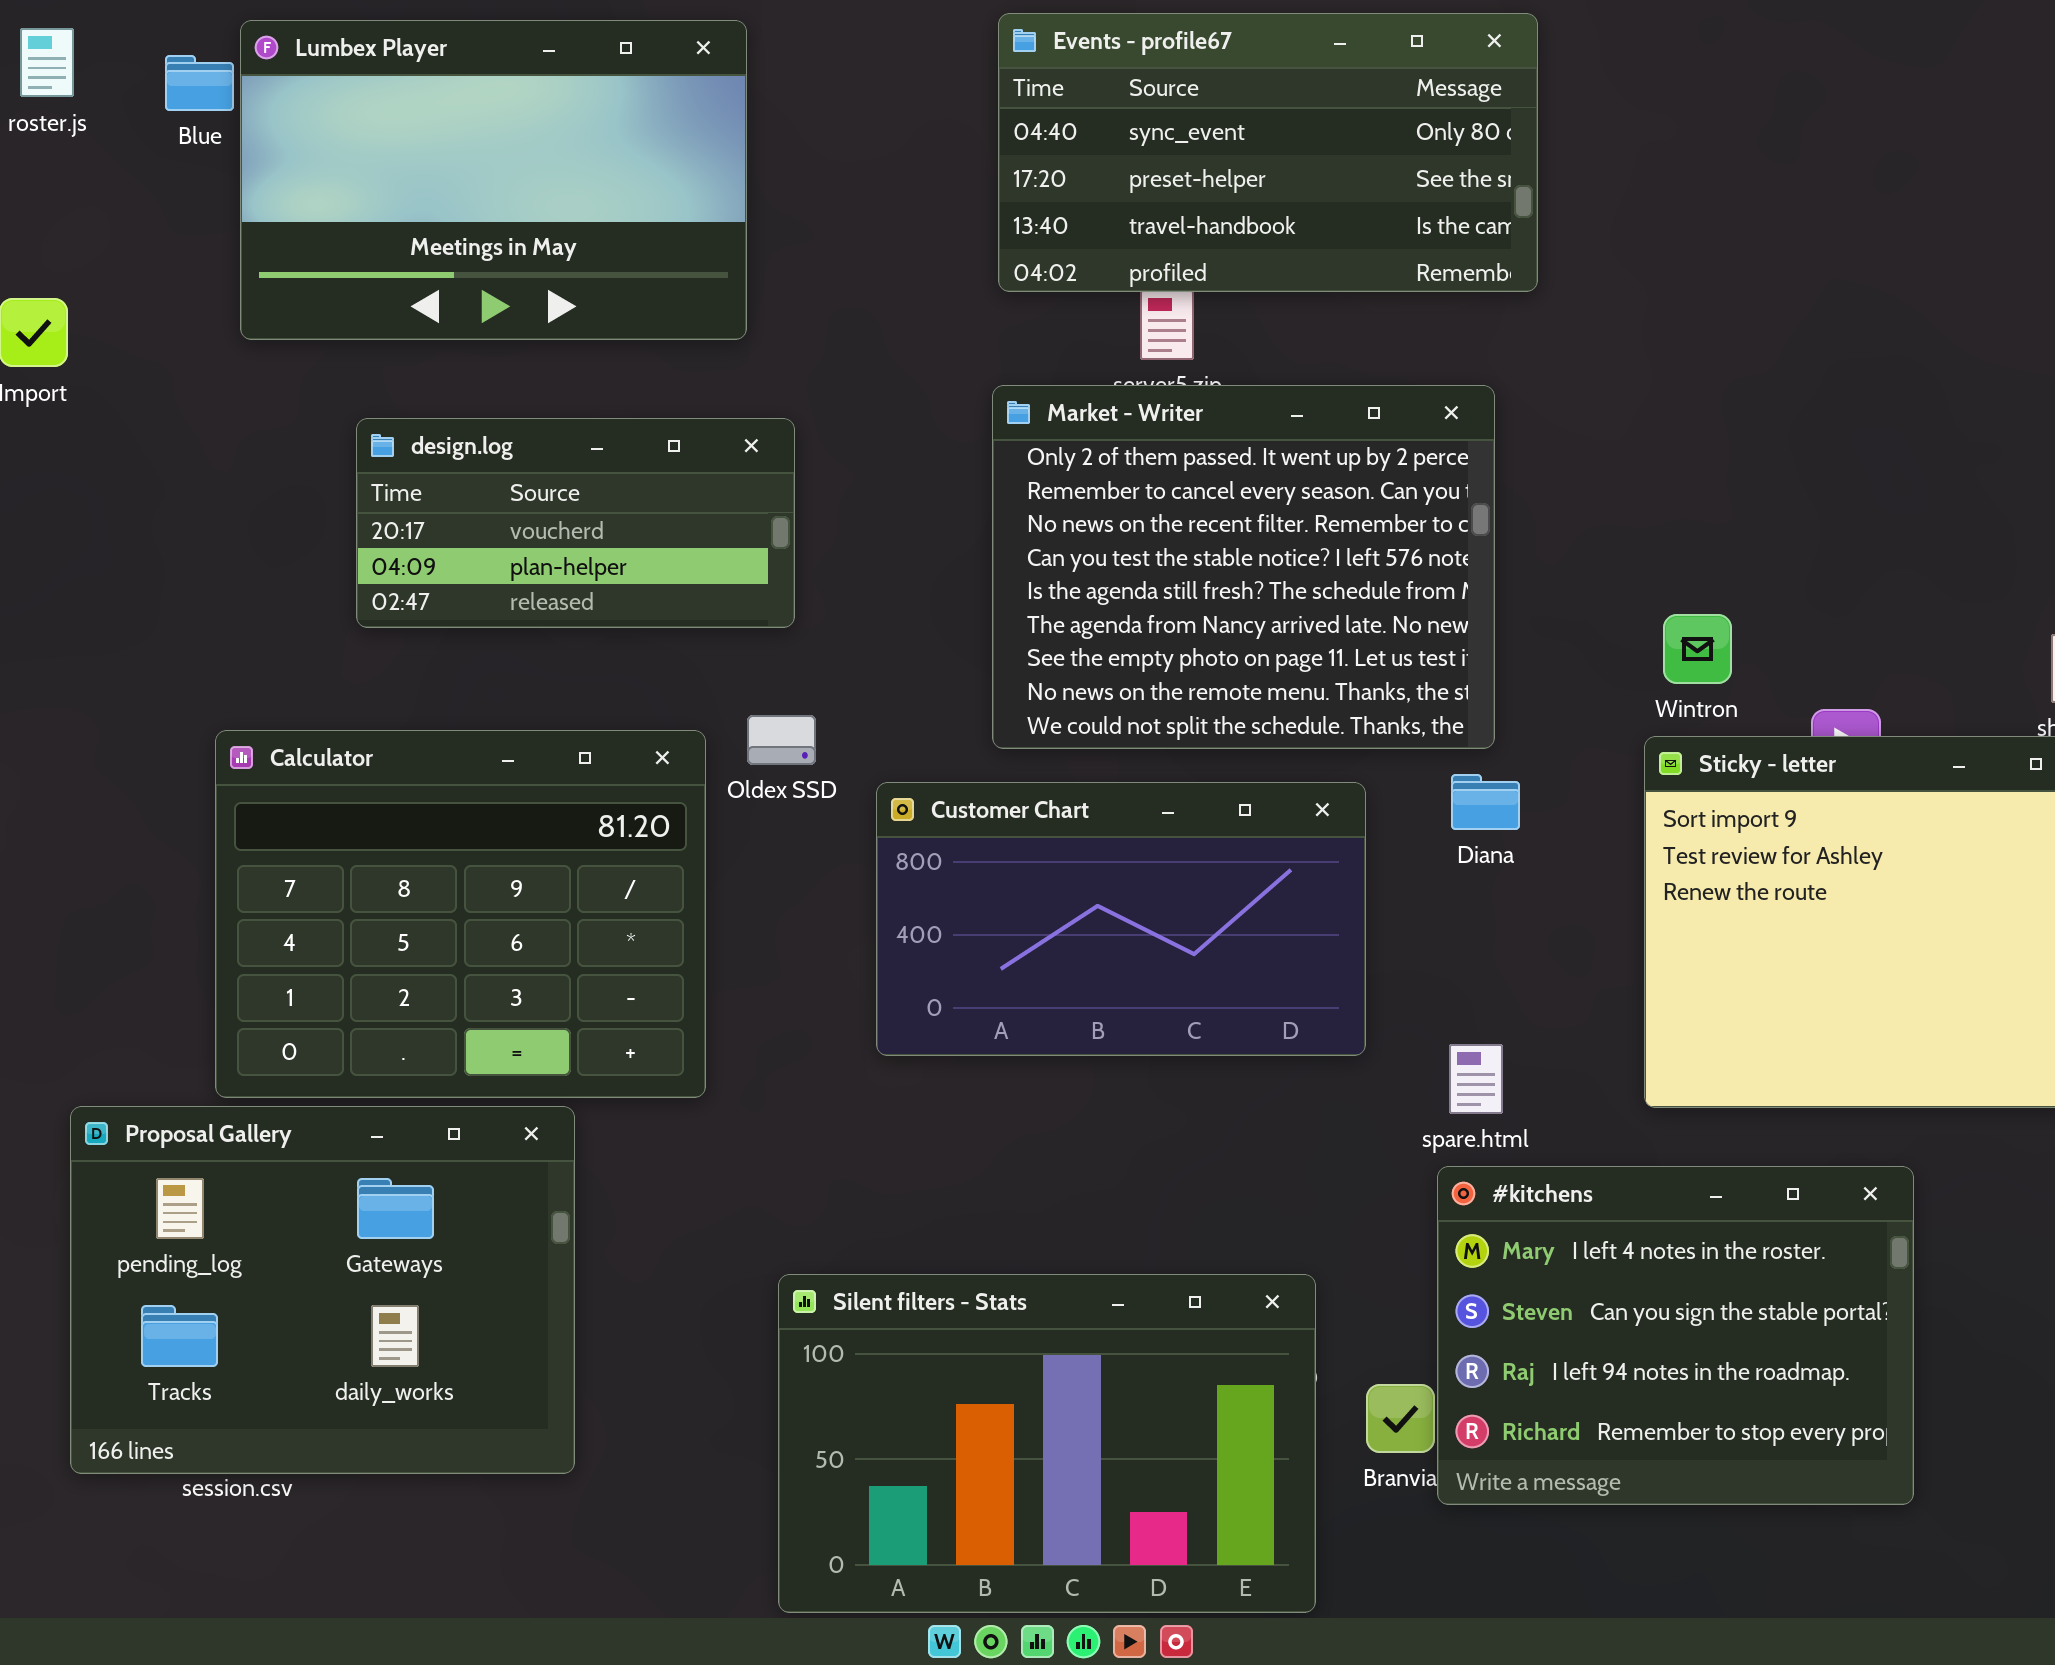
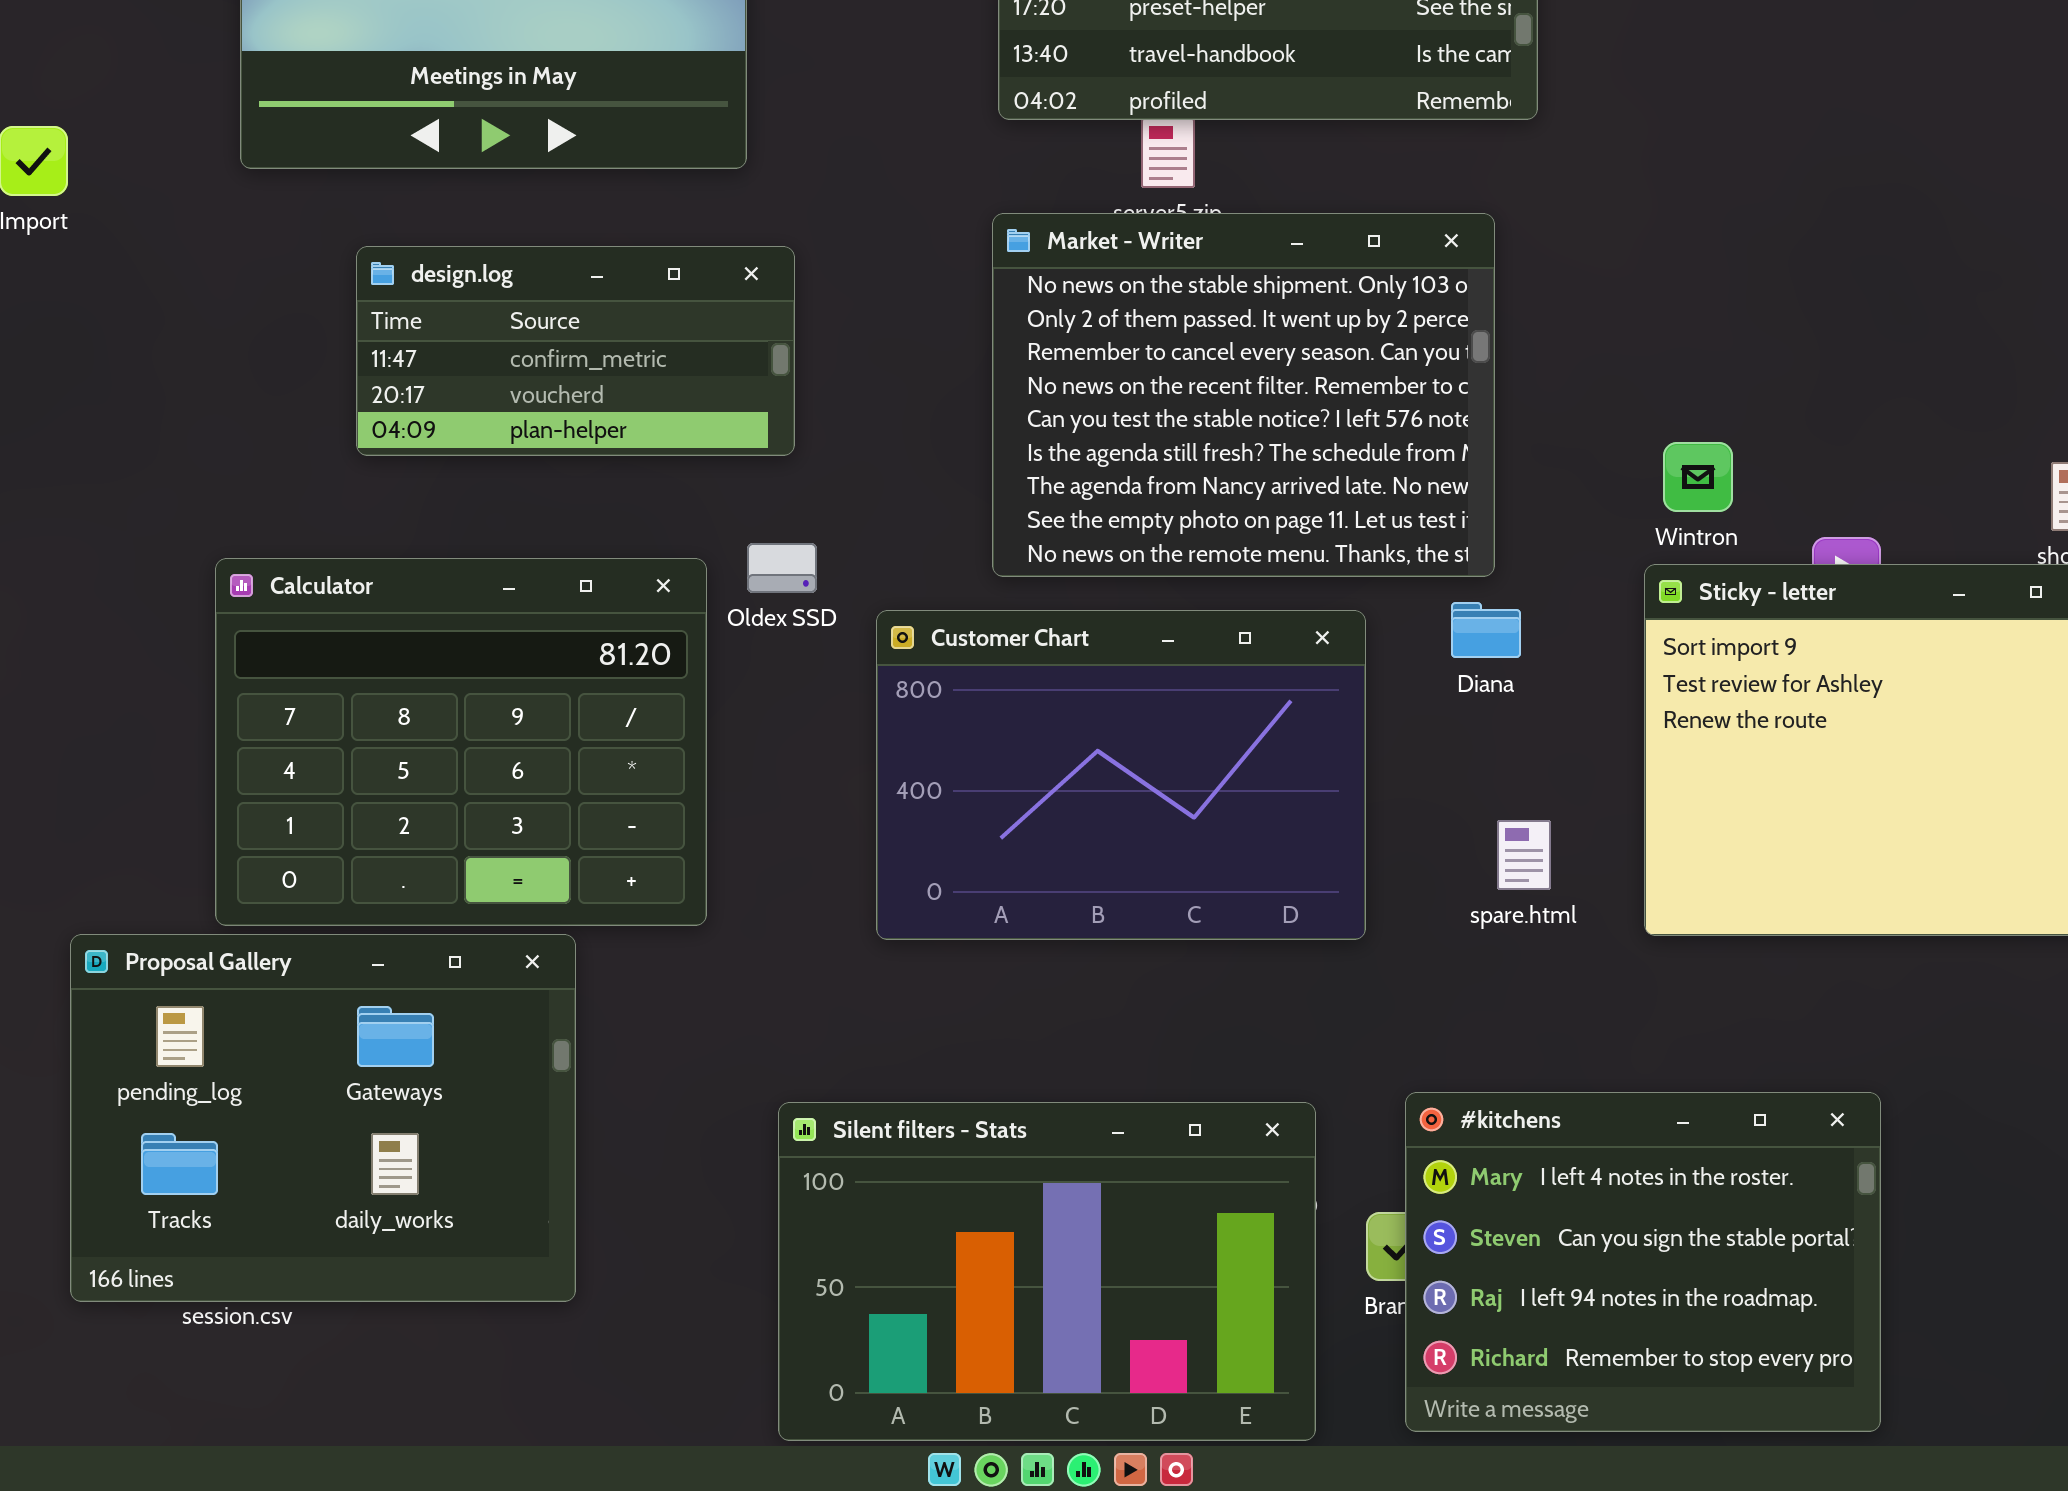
Market - Writer: [992,385,1495,749] -> [992,213,1495,577], scrolled up 1 row
design.log: [356,418,795,628] -> [356,246,795,456], scrolled up 1 row
Customer Chart: [876,782,1366,1056] -> [876,610,1366,940], resized
spare.html: [1449,1044,1503,1114] -> [1497,820,1551,890], moved
#kitchens: [1437,1166,1914,1505] -> [1405,1092,1881,1432], moved

